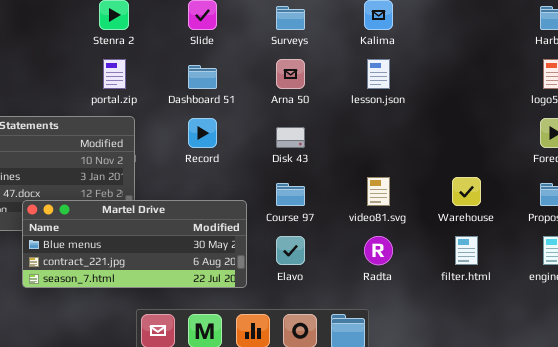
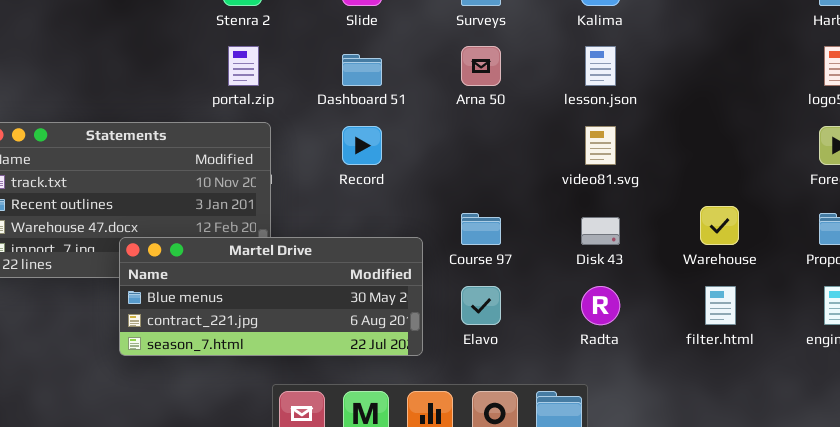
Disk 43: [276,127,305,148] -> [581,217,620,245], moved
video81.svg: [367,177,390,206] -> [585,126,616,165], moved

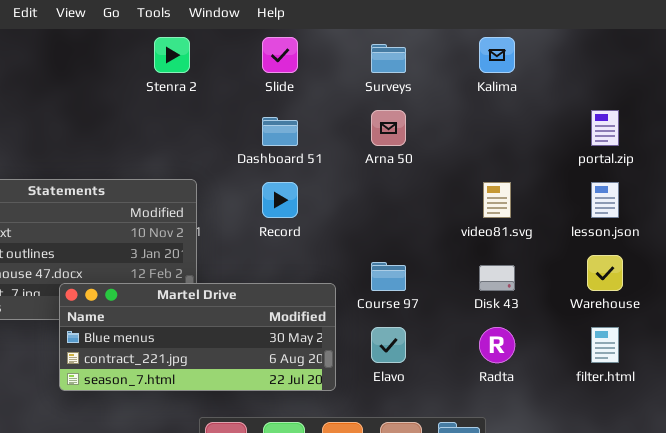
portal.zip: [228,46,259,86] -> [591,110,619,146], moved
lesson.json: [585,46,616,86] -> [591,182,619,218], moved

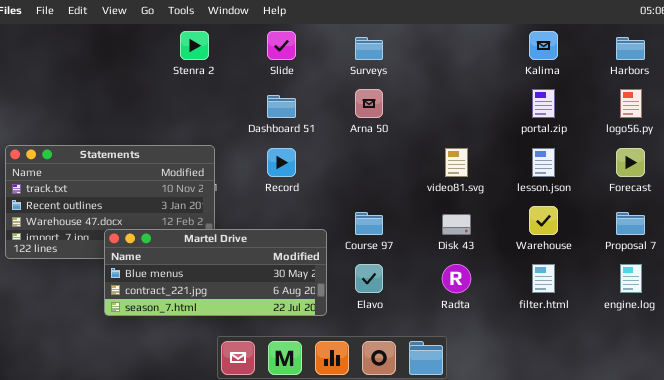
Kalima: [479,37,515,73] -> [529,31,558,60], moved

